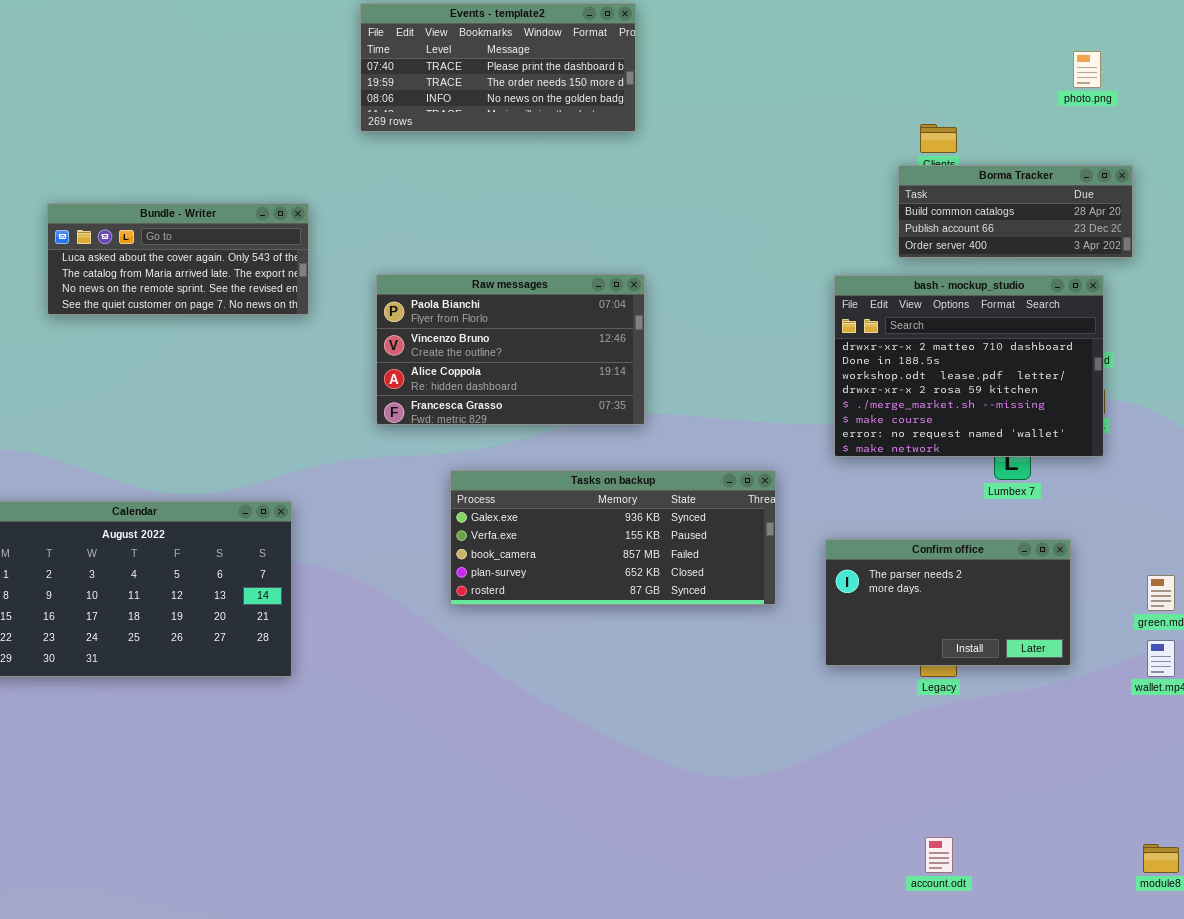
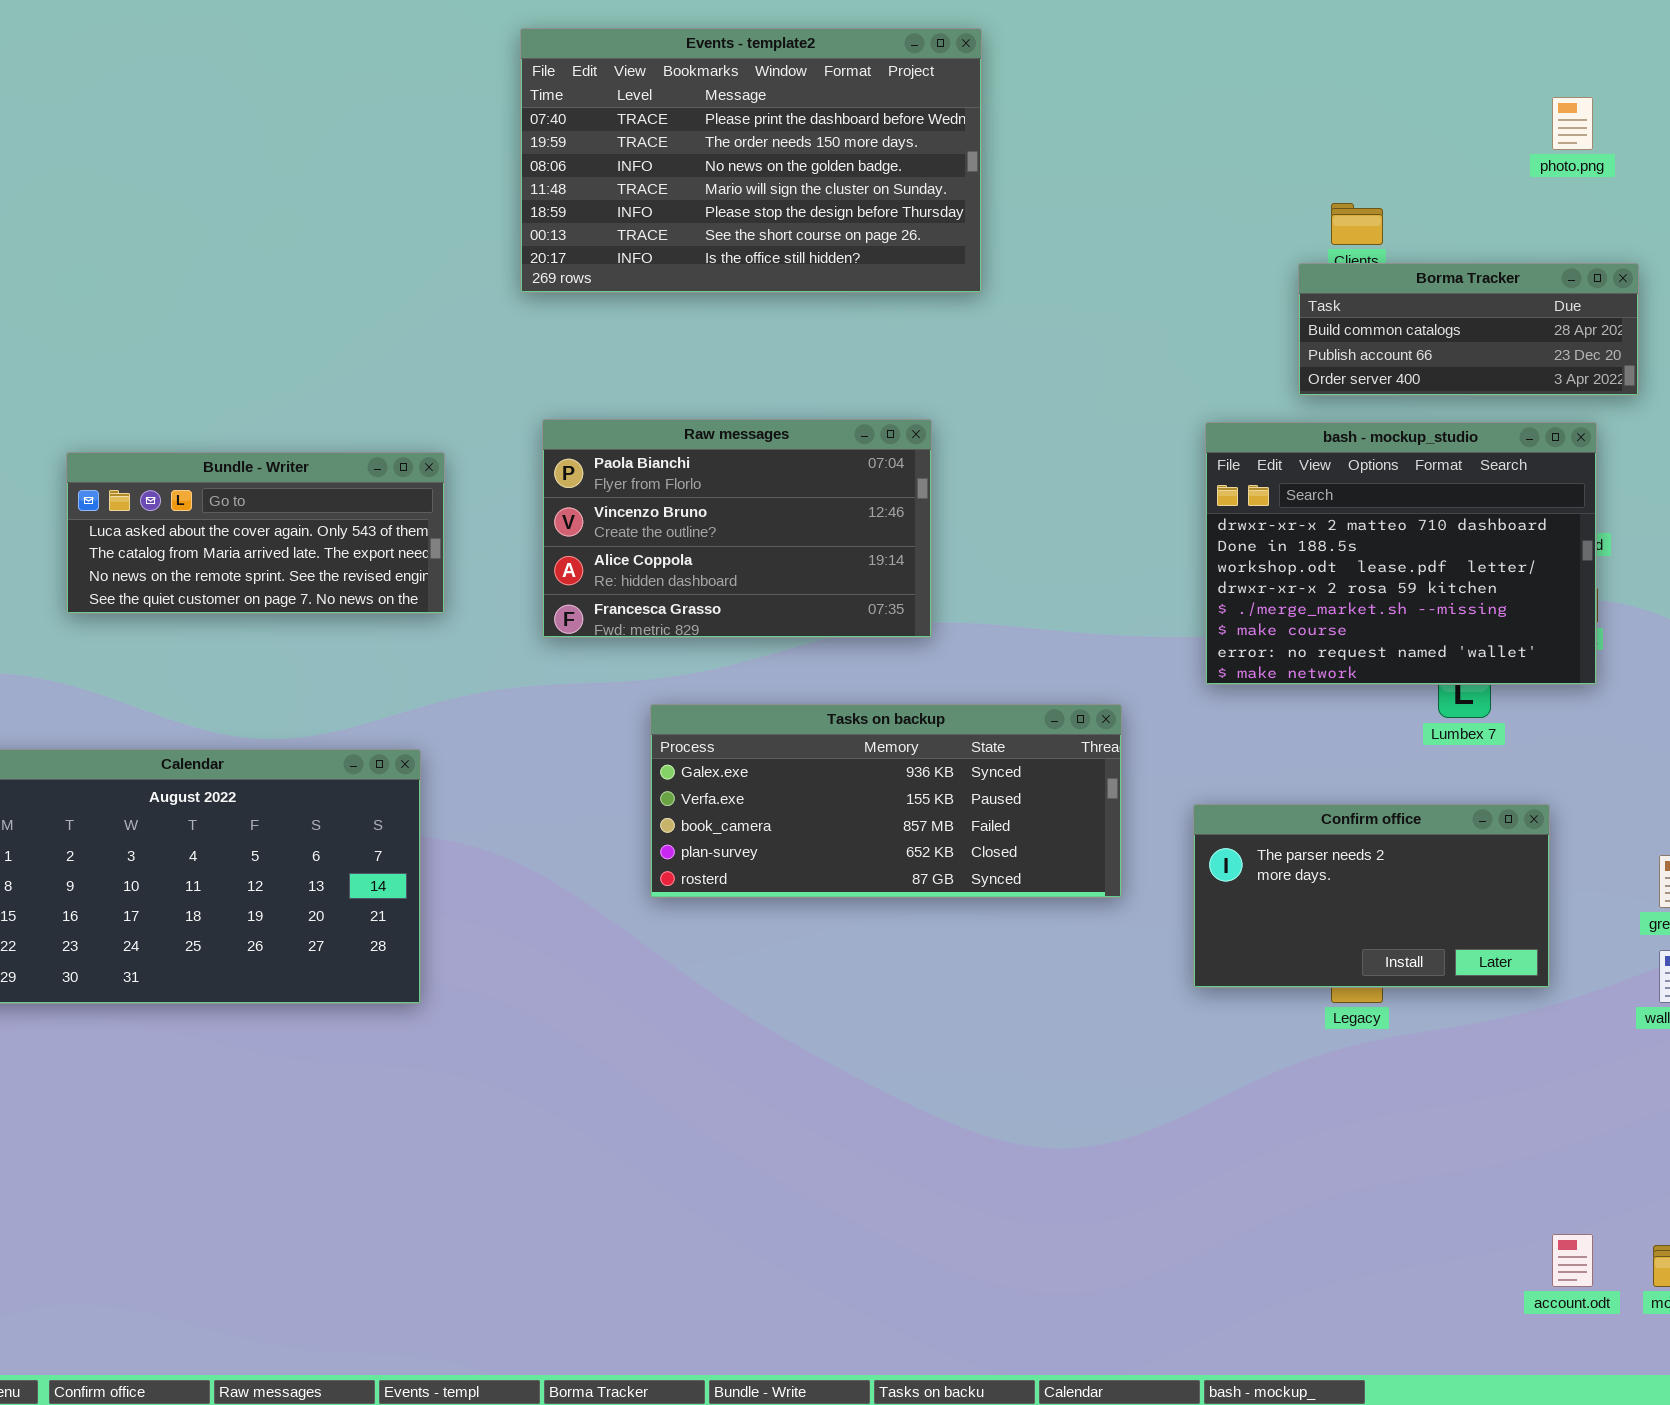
Events - template2: [360,3,636,132] -> [520,28,982,293], resized
Bundle - Writer: [47,203,309,315] -> [66,452,445,614], moved
account.odt: [925,837,953,873] -> [1552,1234,1593,1287], moved

